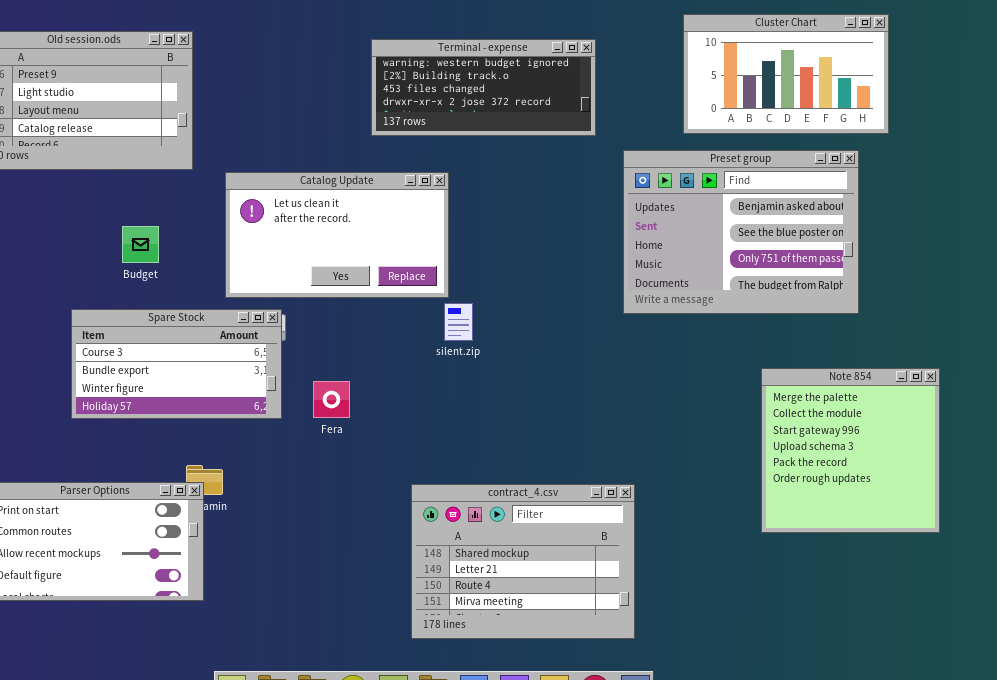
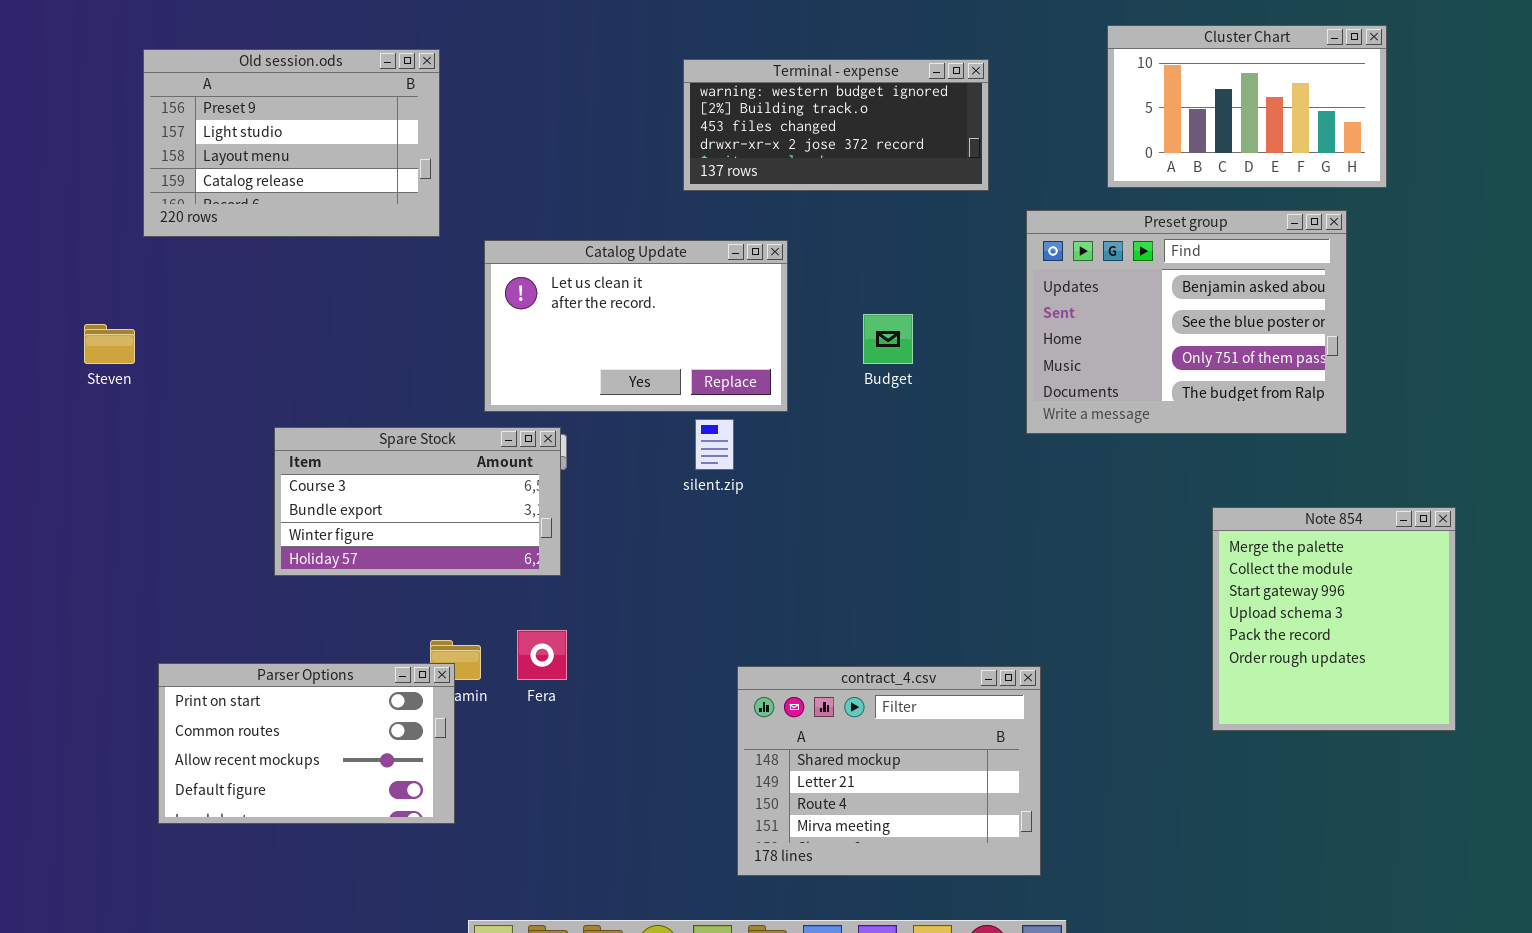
Budget: [122,226,159,263] -> [863,314,913,364], moved
silent.zip: [444,303,473,341] -> [695,419,734,470], moved
Fera: [313,381,350,418] -> [517,630,567,680], moved

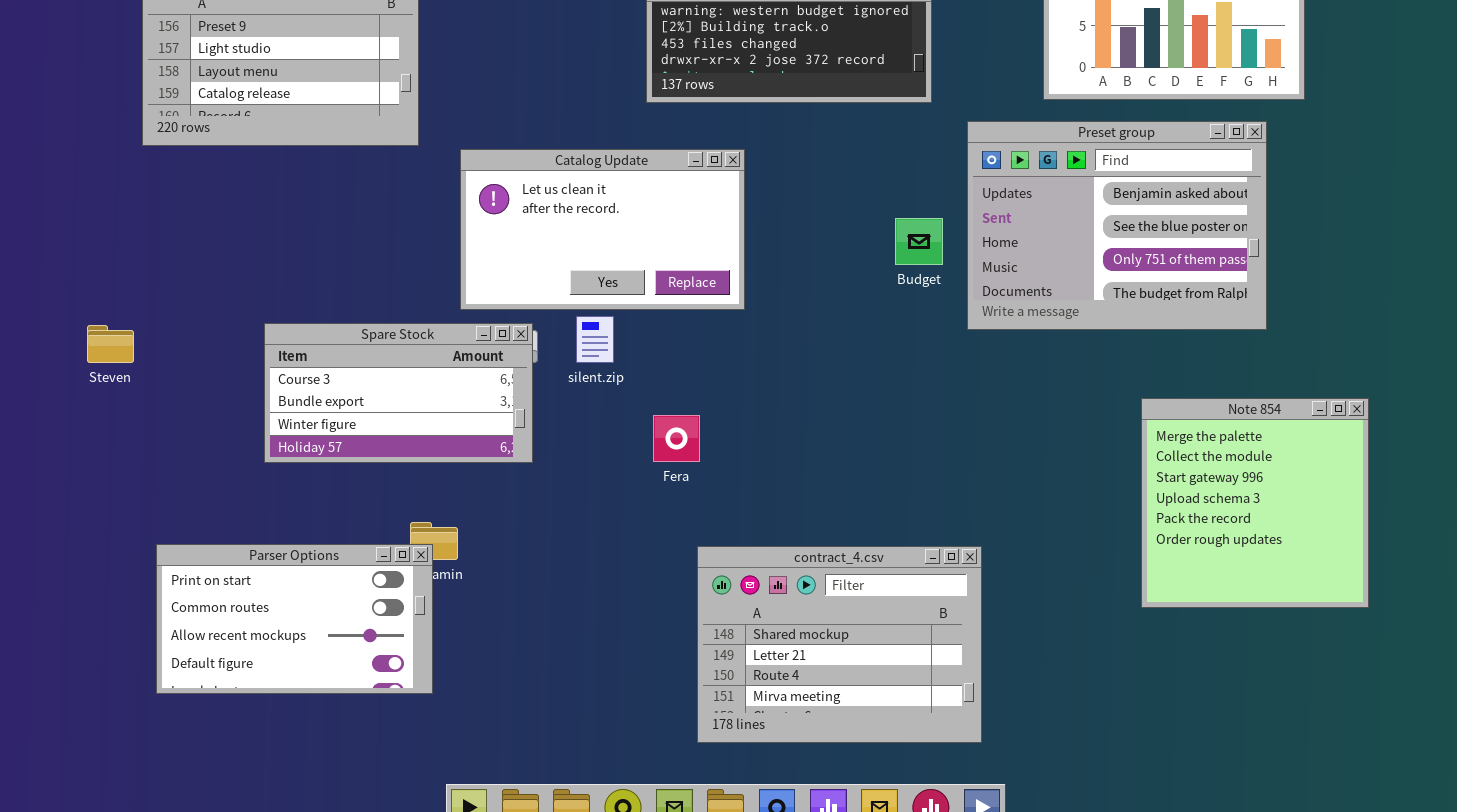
Budget: [863,314,913,364] -> [895,218,943,265], moved
Steven: [84,324,135,364] -> [87,325,134,363], moved
silent.zip: [695,419,734,470] -> [576,316,614,363], moved
Fera: [517,630,567,680] -> [653,415,700,462], moved

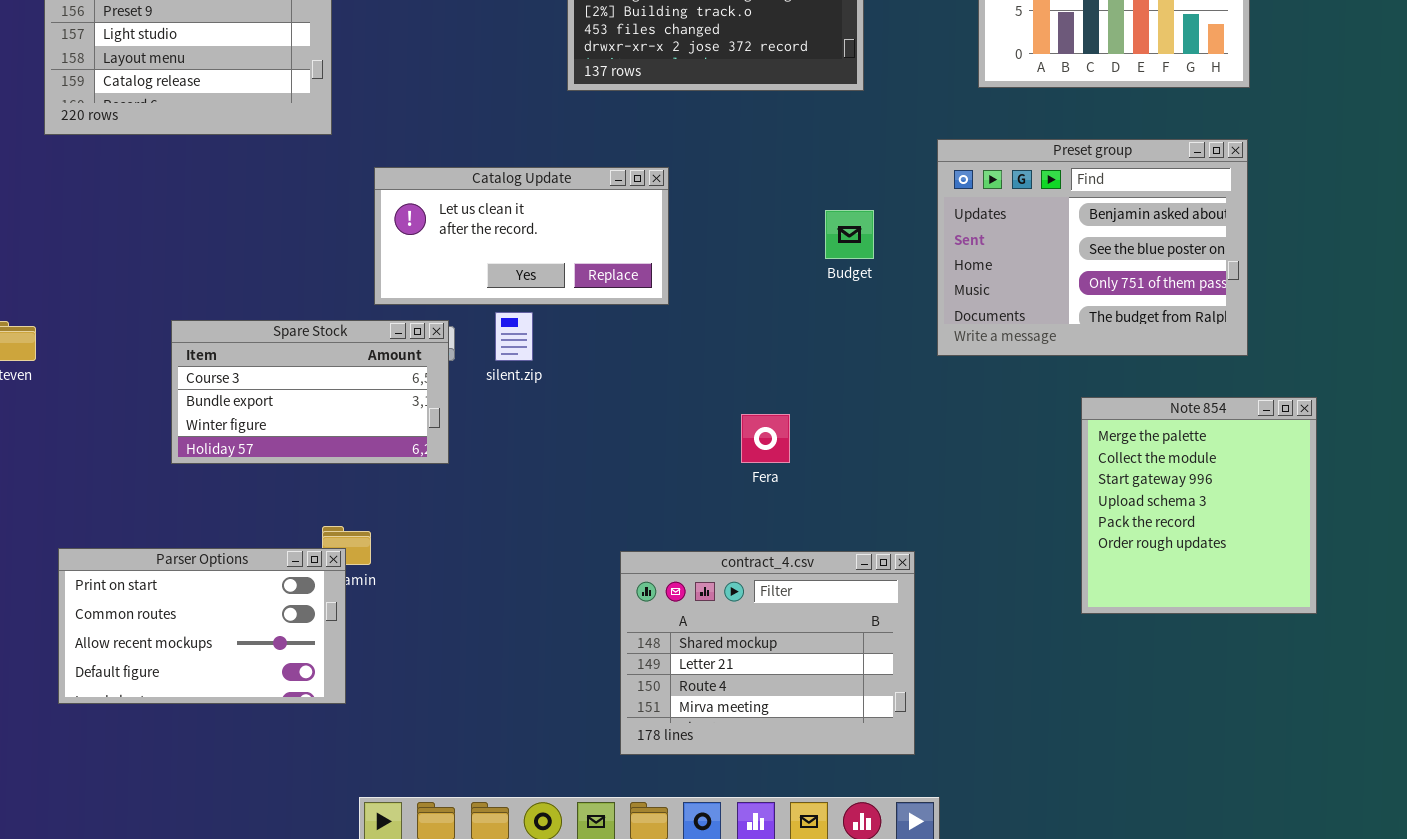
Preset group: [967,121,1267,330] -> [937,139,1248,356], moved
Catalog Update: [460,149,745,310] -> [374,167,669,305], resized
Fera: [653,415,700,462] -> [741,414,790,463], moved

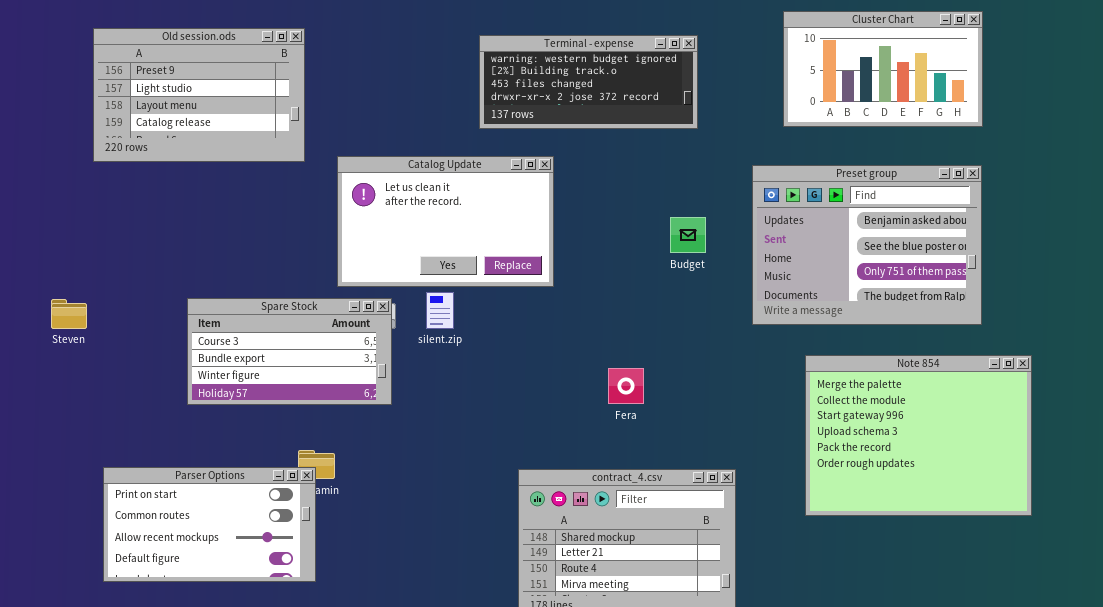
Catalog Update: [374,167,669,305] -> [337,156,554,287], resized
Note 854: [1081,397,1317,614] -> [805,355,1032,516], resized

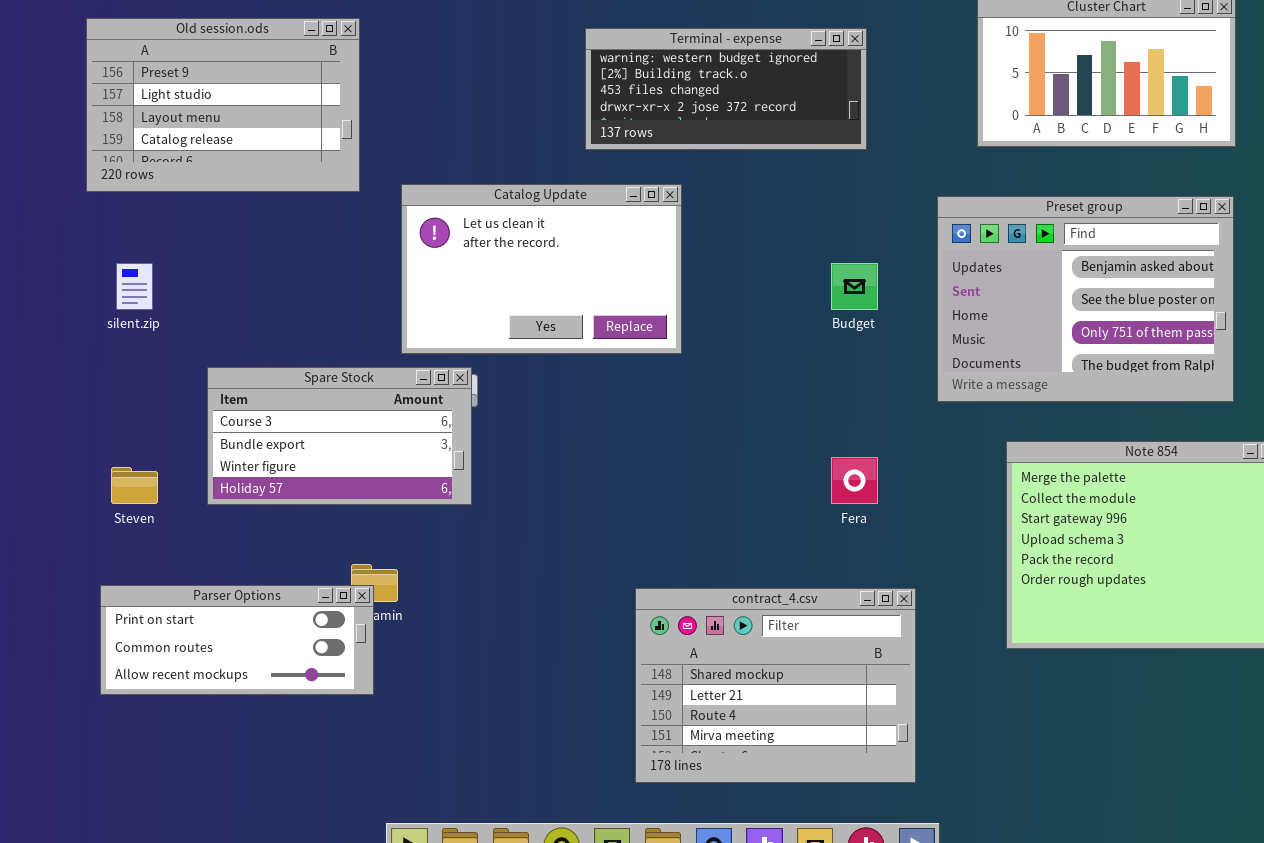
silent.zip: [426,292,454,329] -> [116,263,153,310], moved
Steven: [51,299,87,329] -> [111,467,158,504], moved
Fera: [608,368,644,404] -> [831,457,878,504], moved
Parser Options: [103,467,316,582] -> [100,585,374,695], resized

